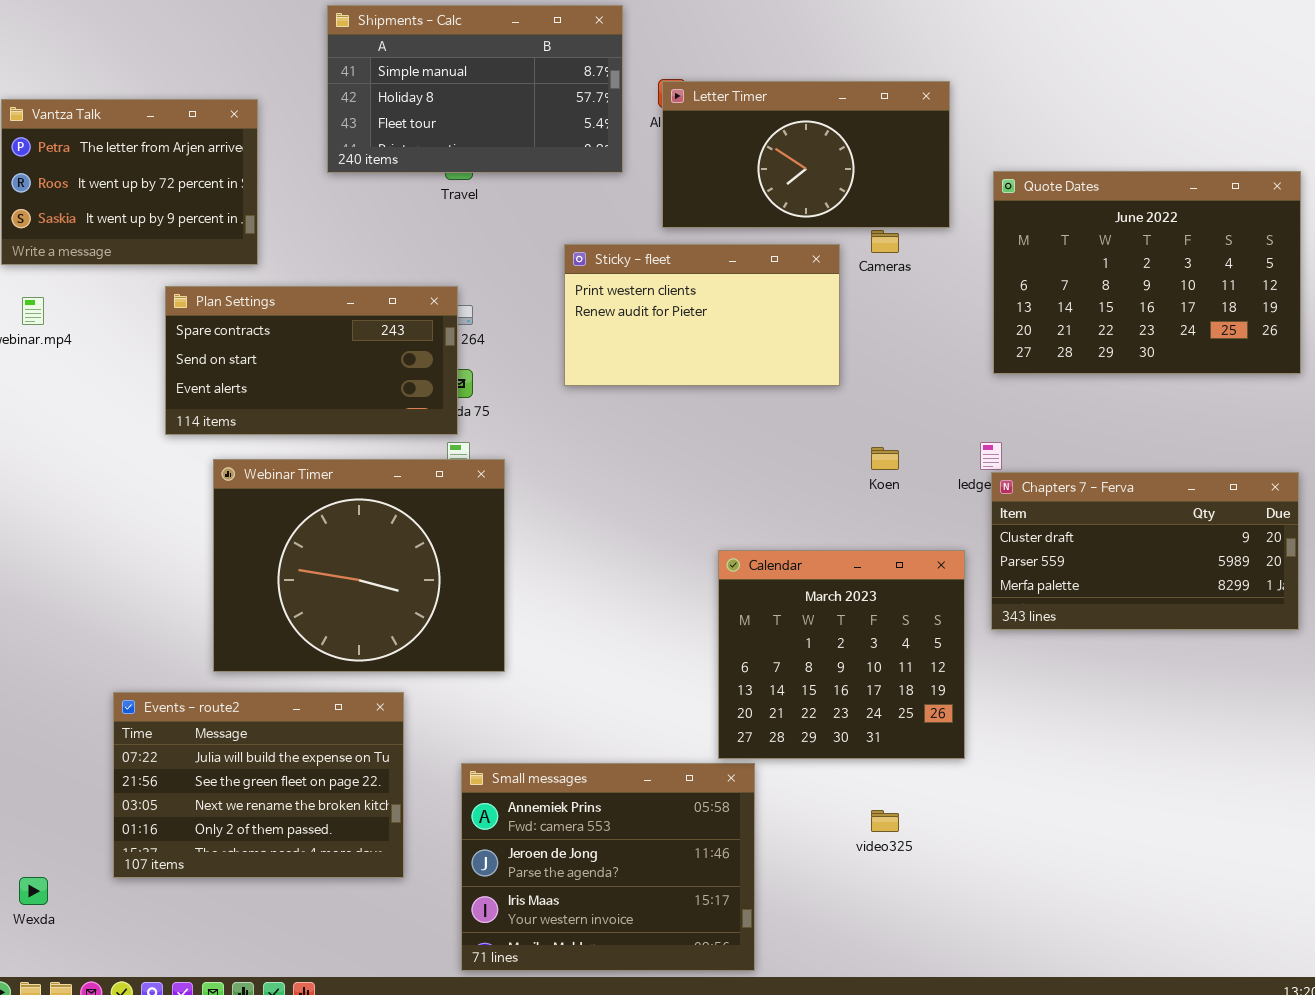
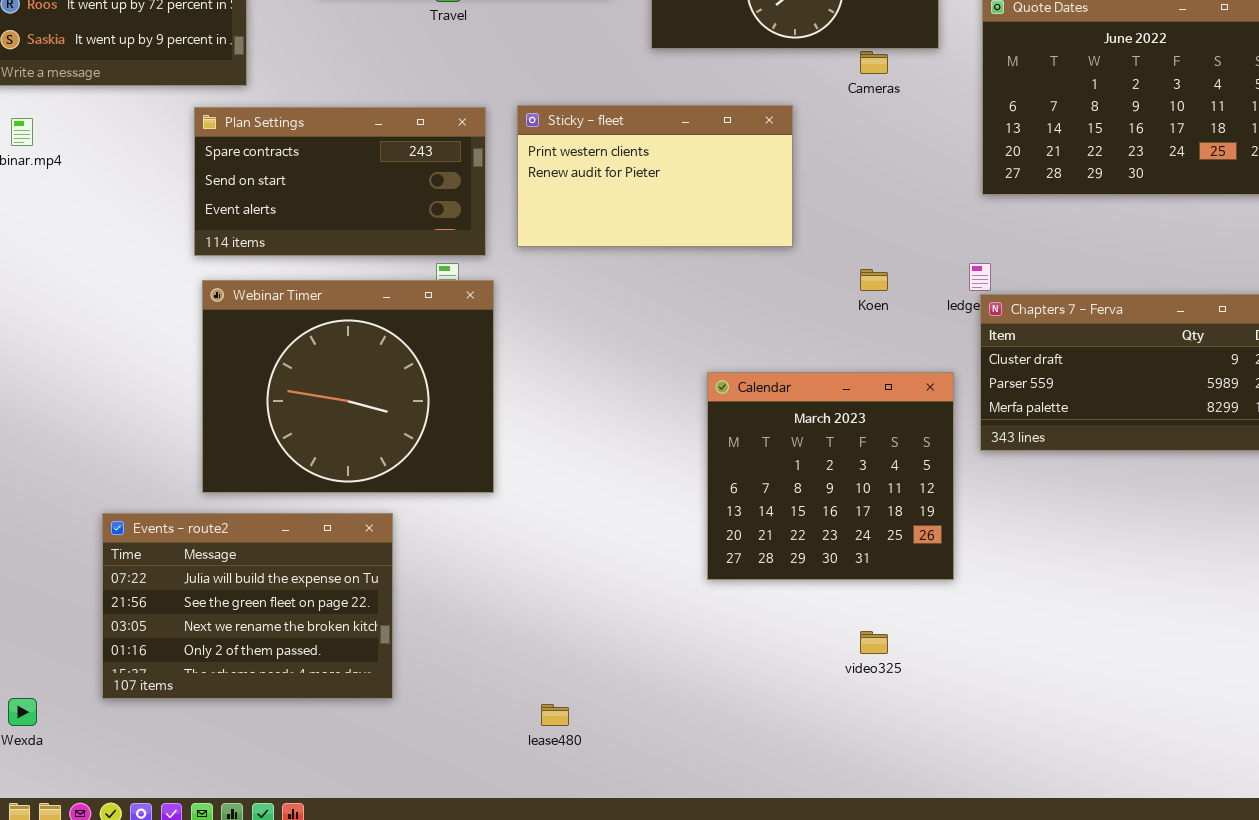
Sticky - fleet: [564,244,840,386] -> [517,105,793,247], moved
Plan Settings: [165,286,458,435] -> [194,107,486,256], moved
Small messages: [461,763,755,971] -> none, closed

